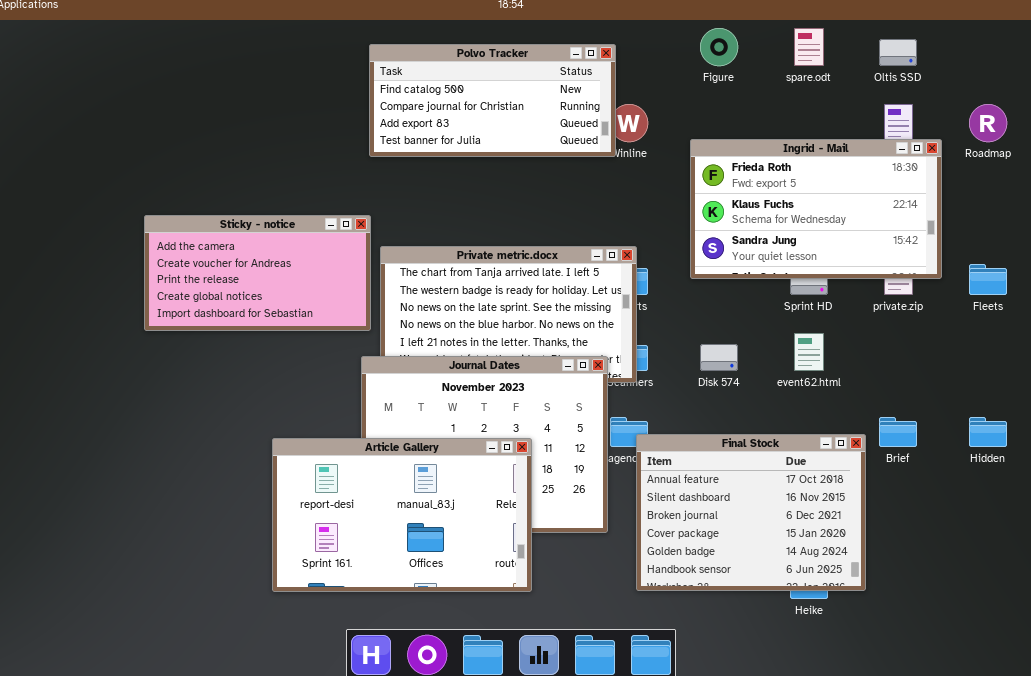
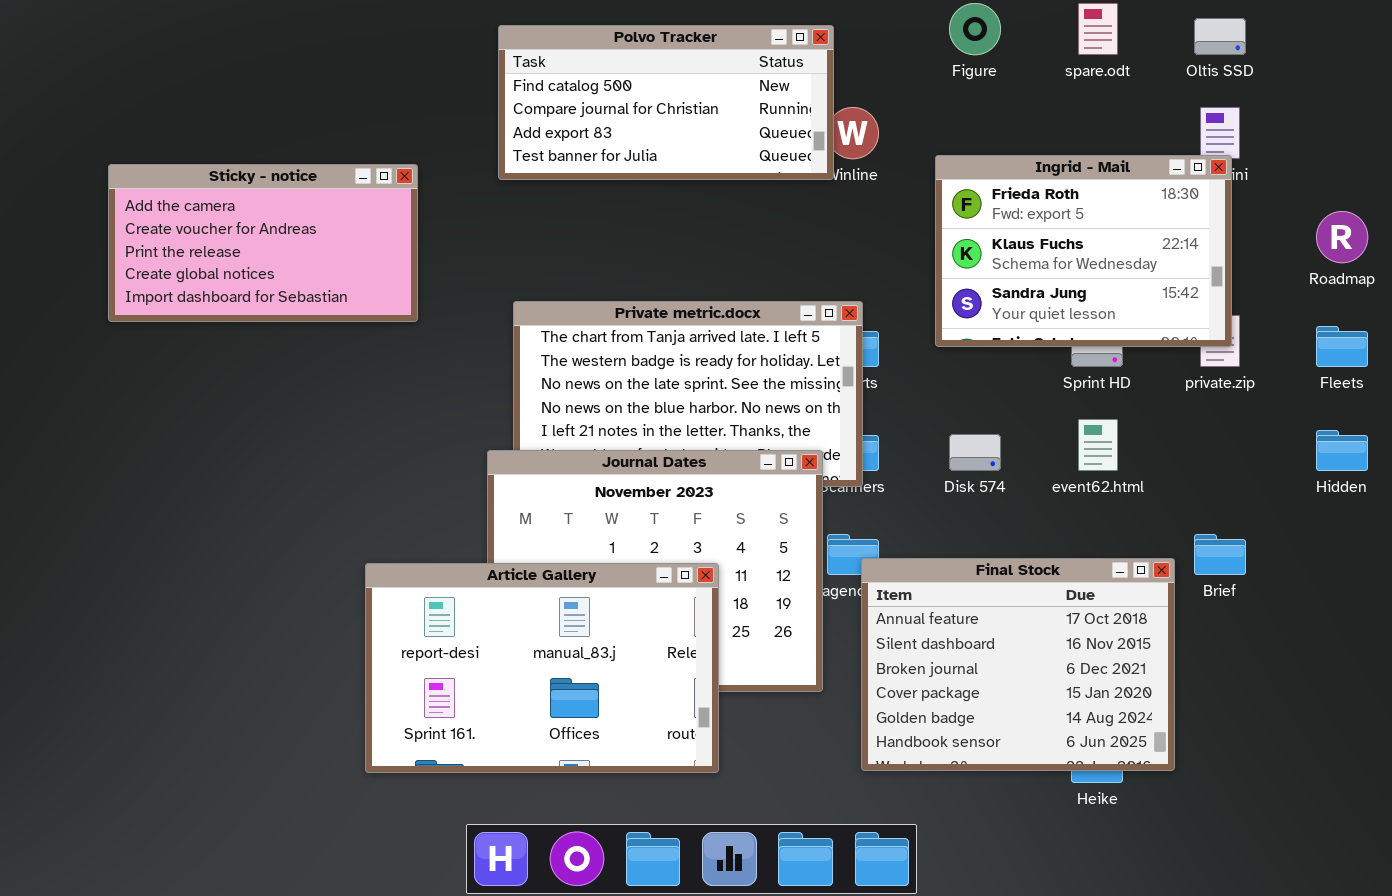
Roadmap: [969,104,1007,142] -> [1316,211,1368,263], moved
Ingrid - Mail: [690,139,942,279] -> [935,155,1232,347], resized
Sticky - notice: [144,215,371,331] -> [108,164,418,322], moved
Hidden: [969,417,1007,447] -> [1316,430,1368,471], moved

